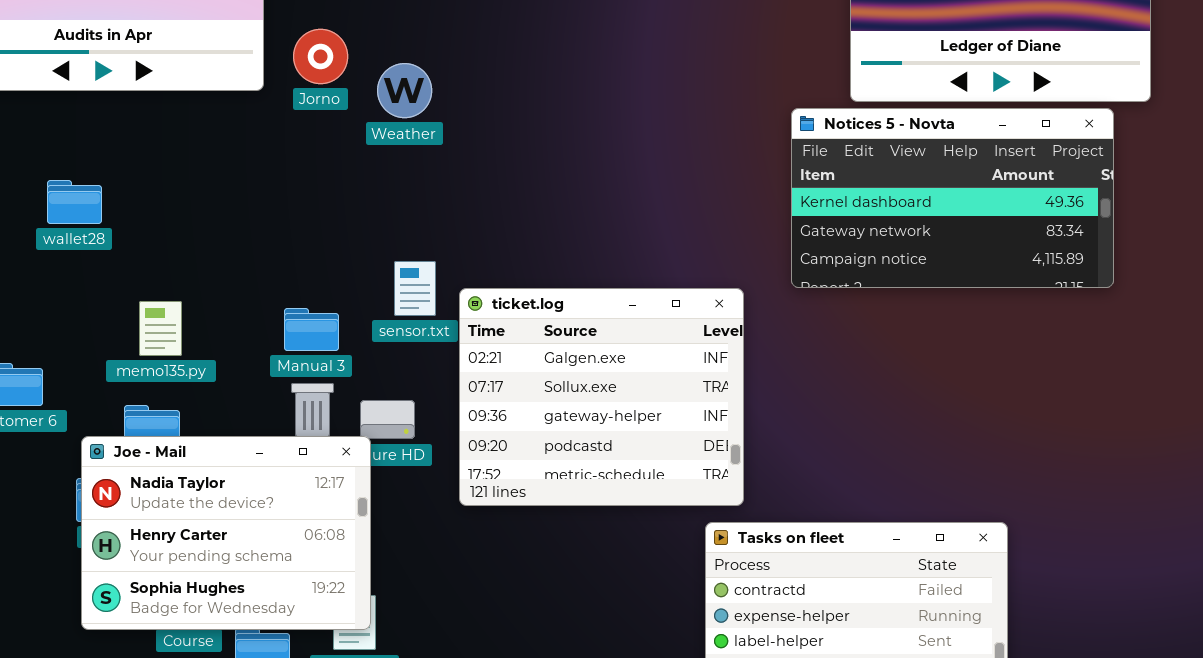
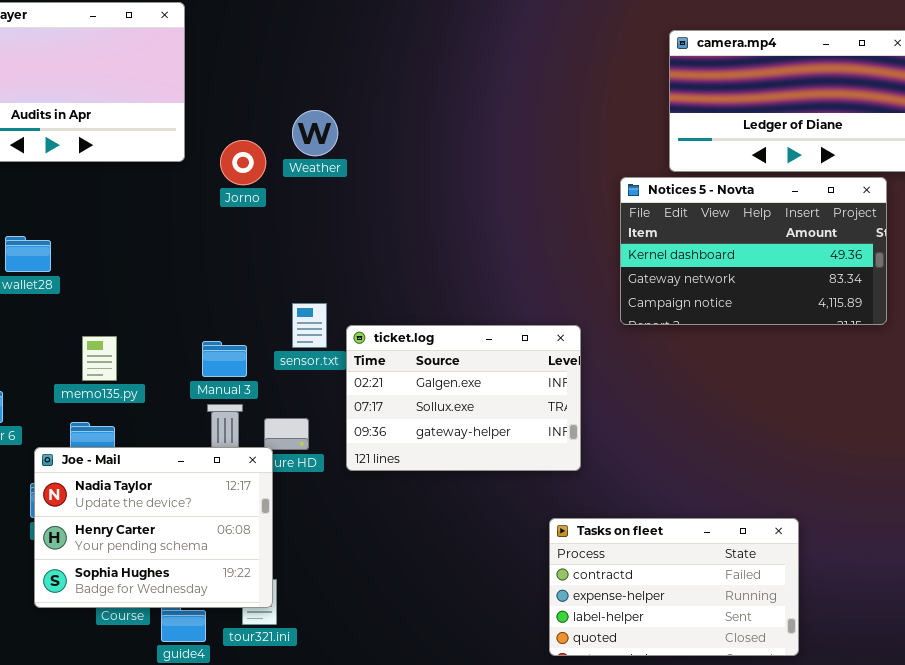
Jorno: [293,29,348,84] -> [220,140,266,185], moved
Weather: [377,63,432,118] -> [292,110,338,156], moved
ticket.log: [459,288,744,506] -> [346,325,581,471], resized

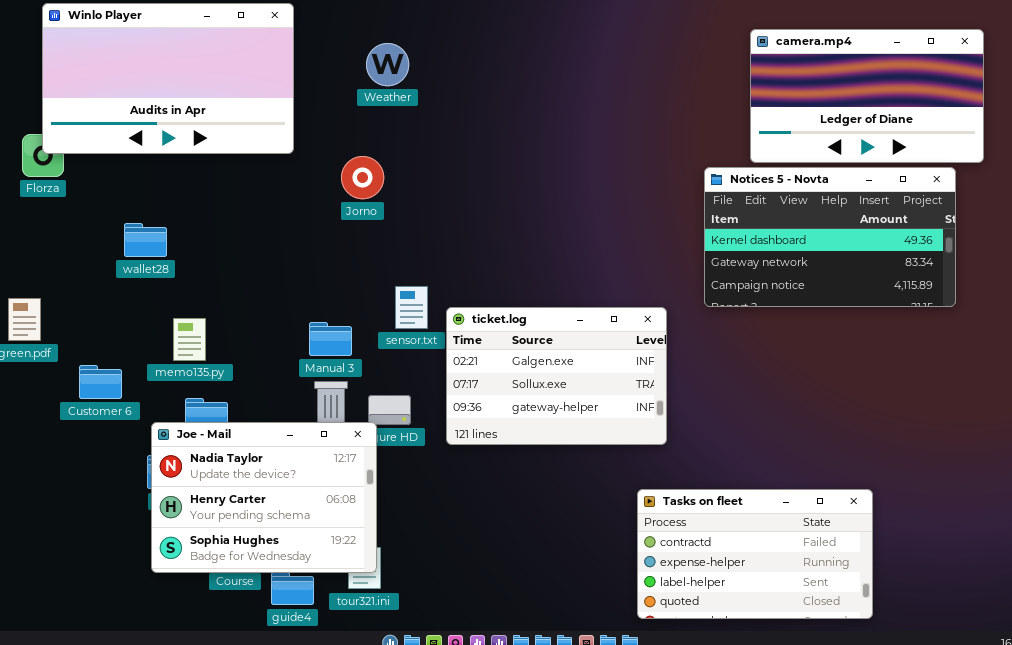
Weather: [292,110,338,156] -> [366,43,409,86], moved
Jorno: [220,140,266,185] -> [341,156,384,199], moved
memo135.py: [82,336,117,381] -> [173,318,206,361], moved

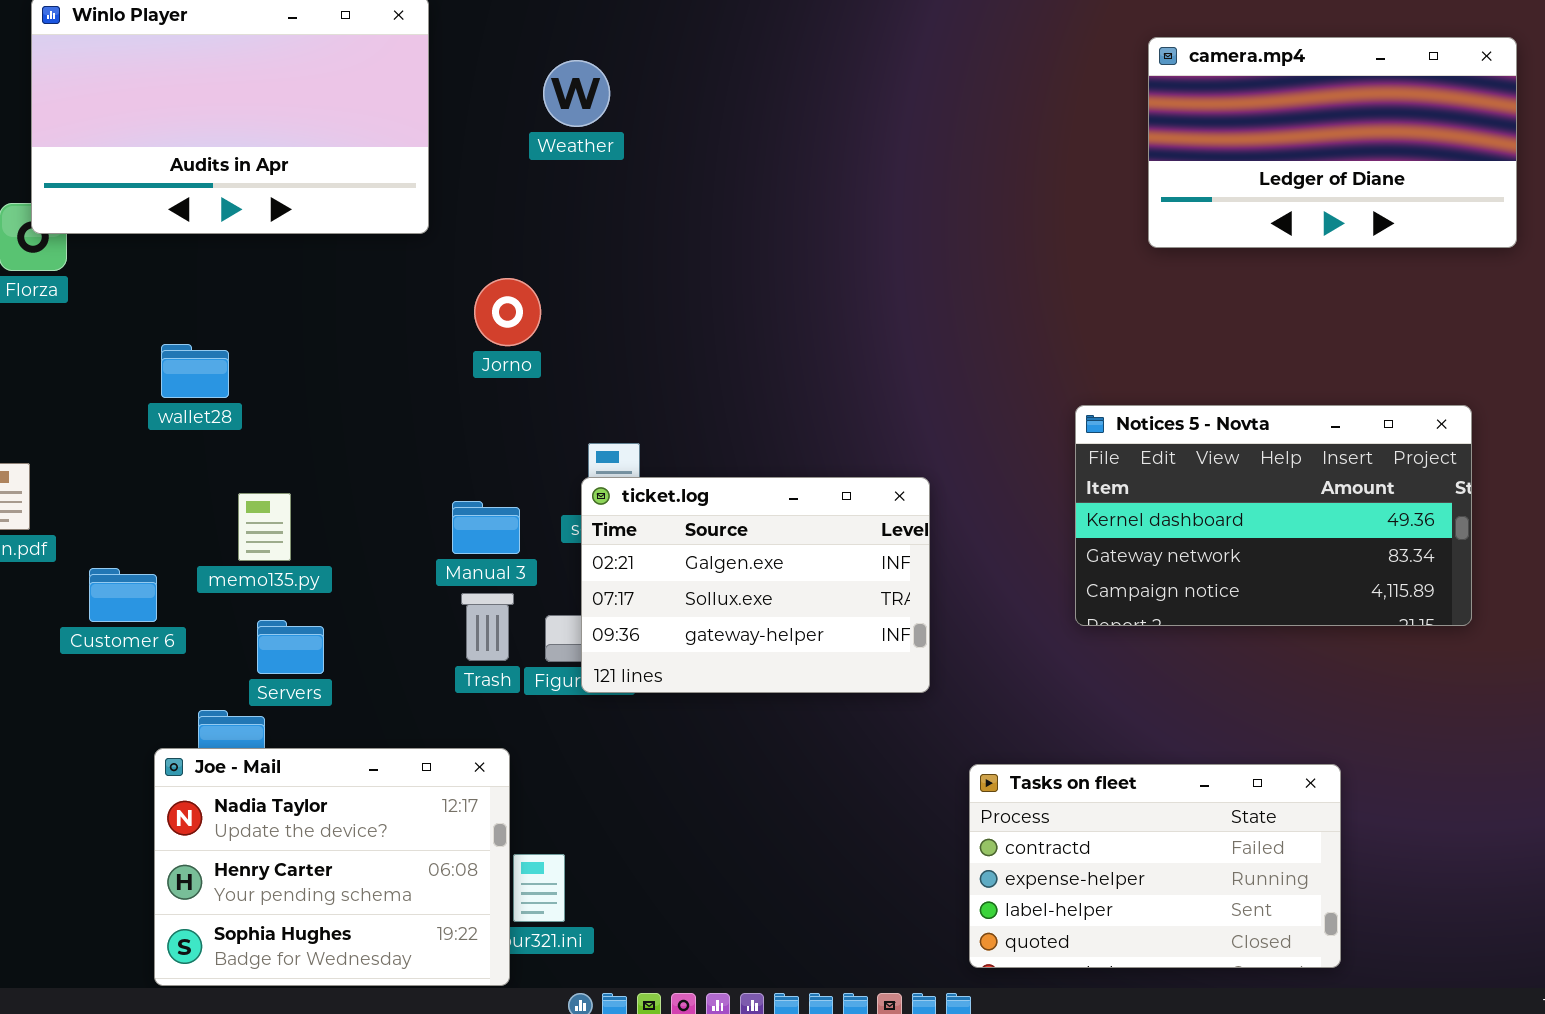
Jorno: [341,156,384,199] -> [474,278,541,346], moved
Notices 5 - Novta: [704,167,956,307] -> [1075,405,1472,626], moved
ticket.log: [446,307,667,445] -> [581,477,930,693], moved
Joe - Mail: [151,422,377,573] -> [154,748,510,986], moved

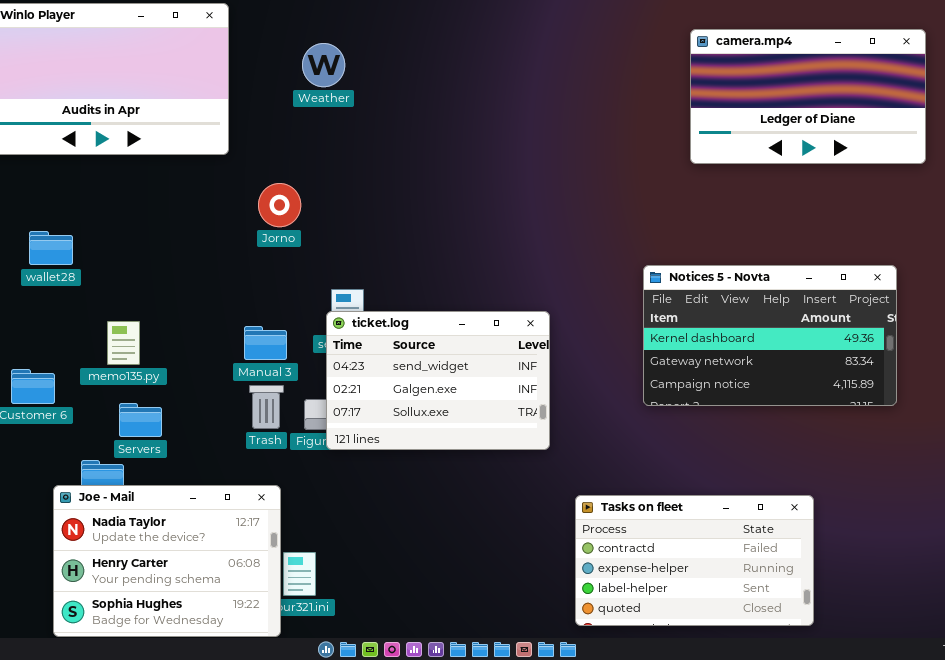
wallet28: [161,344,229,398] -> [29,231,73,265], moved
ticket.log: [581,477,930,693] -> [326,311,550,450], scrolled up 1 row

